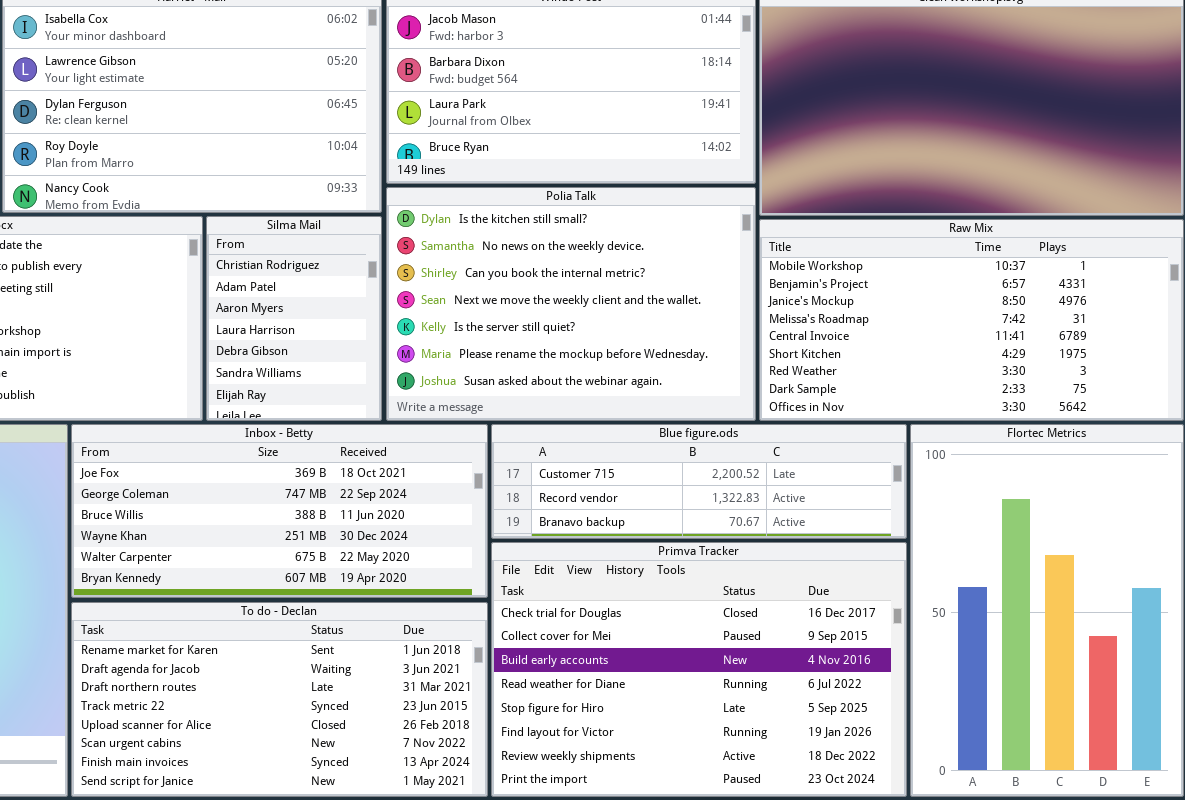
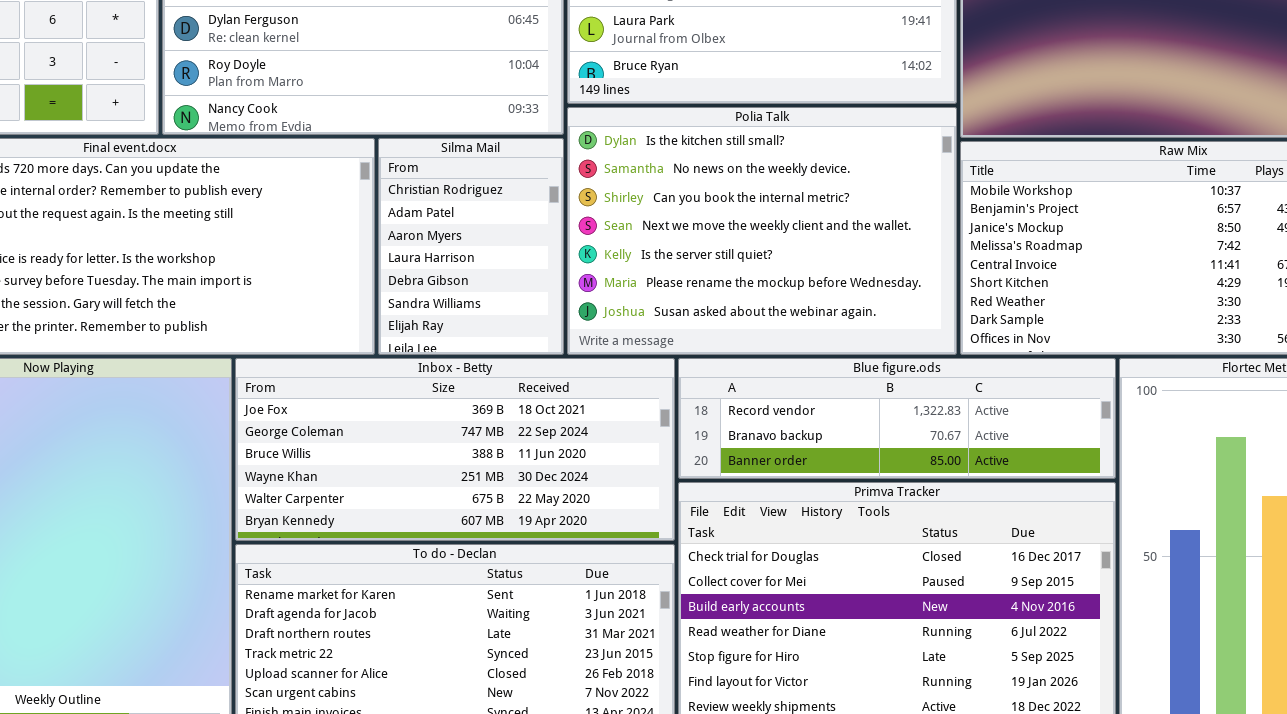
Blue figure.ods: [491,424,907,539] -> [678,358,1116,479], scrolled down 1 row

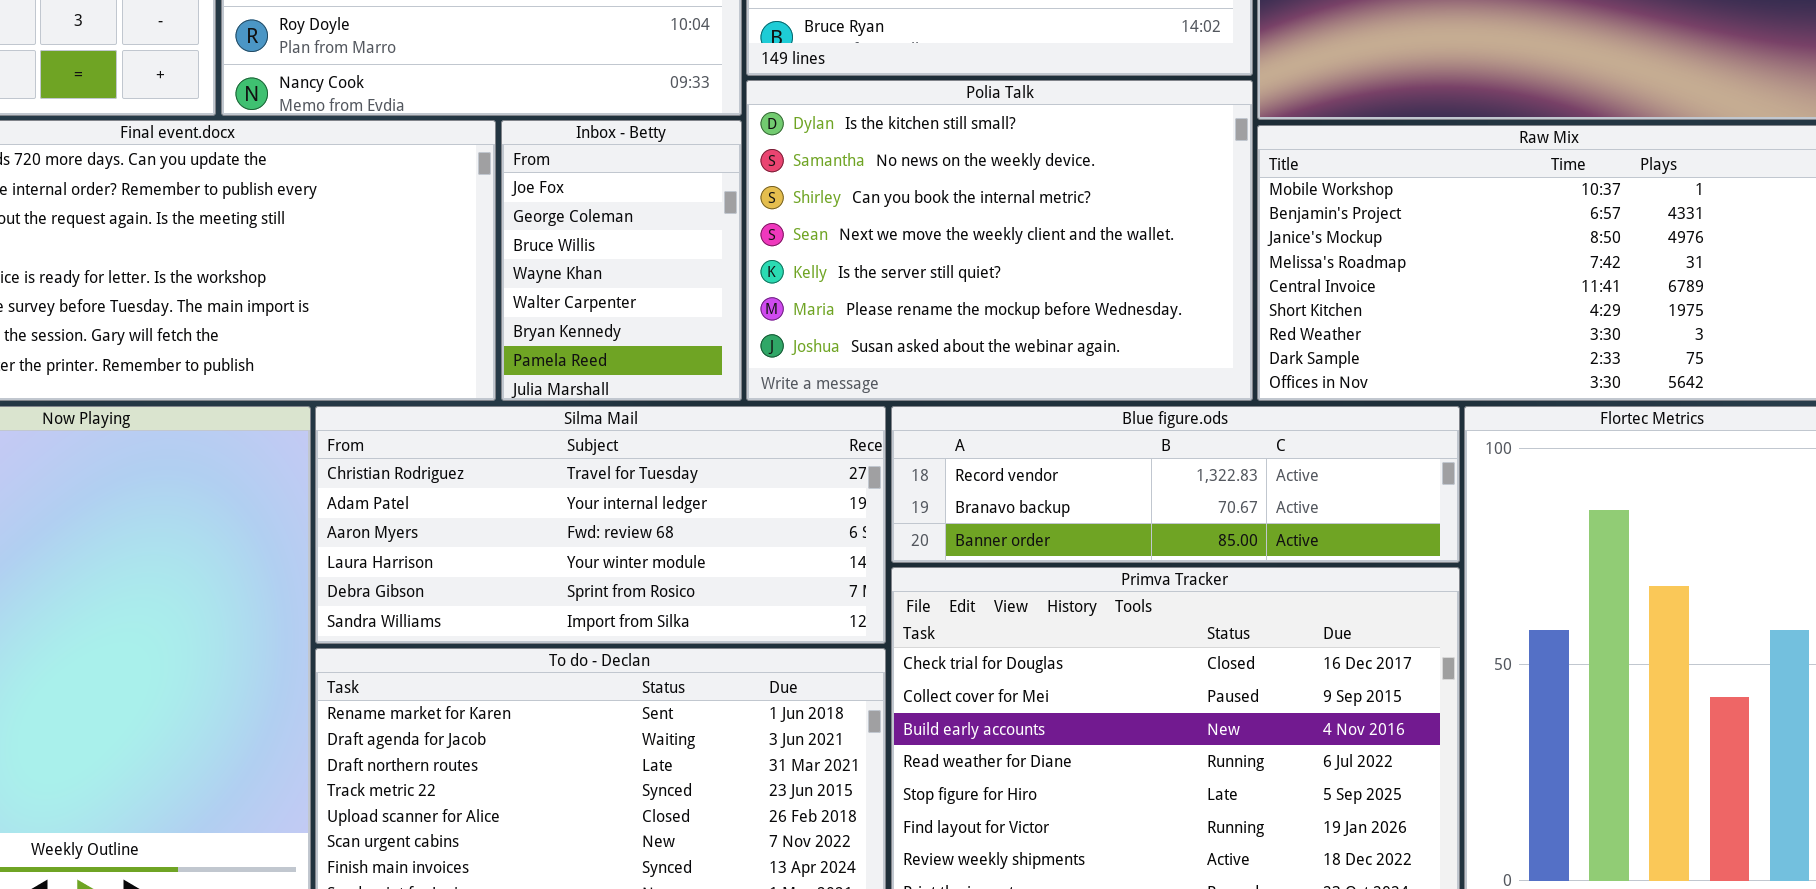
Silma Mail: [378,138,564,355] -> [315,406,886,644], moved, resized
Inbox - Betty: [235,358,675,541] -> [501,120,742,401], moved, resized

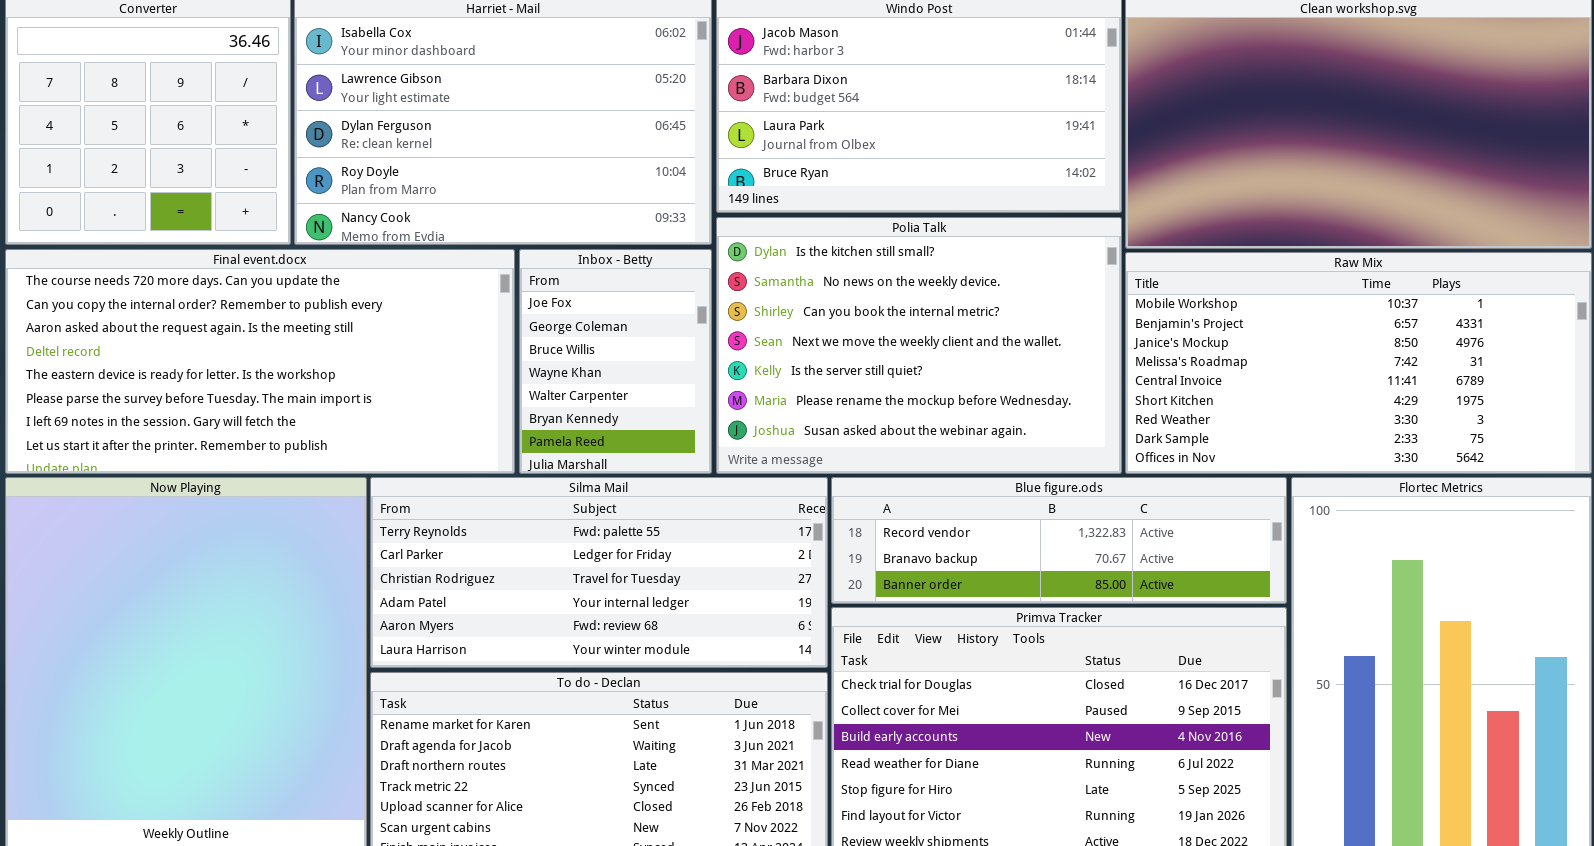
Silma Mail: [315,406,886,644] -> [370,477,828,668], scrolled up 2 rows

